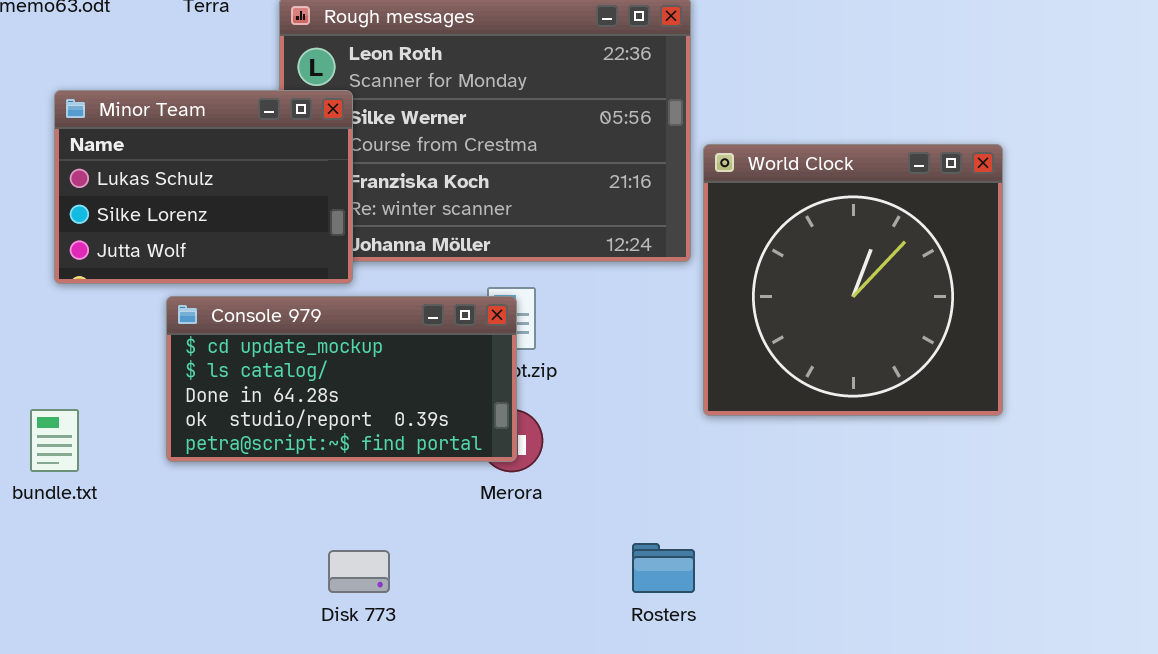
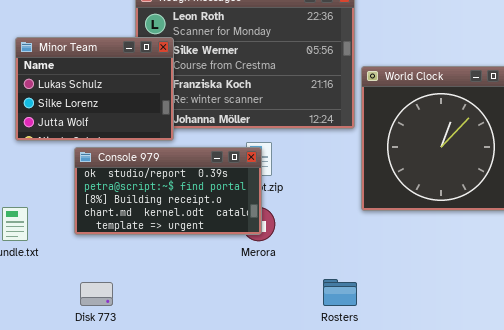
Console 979: [166,296,517,462] -> [74,147,262,235], scrolled down 3 rows
Disk 773: [328,550,390,593] -> [80,282,113,306], moved

